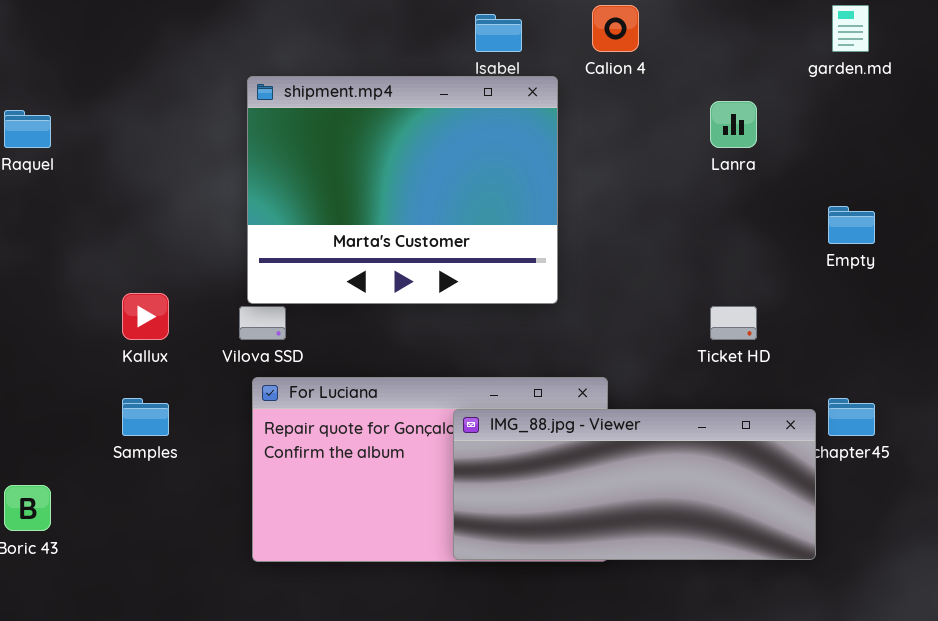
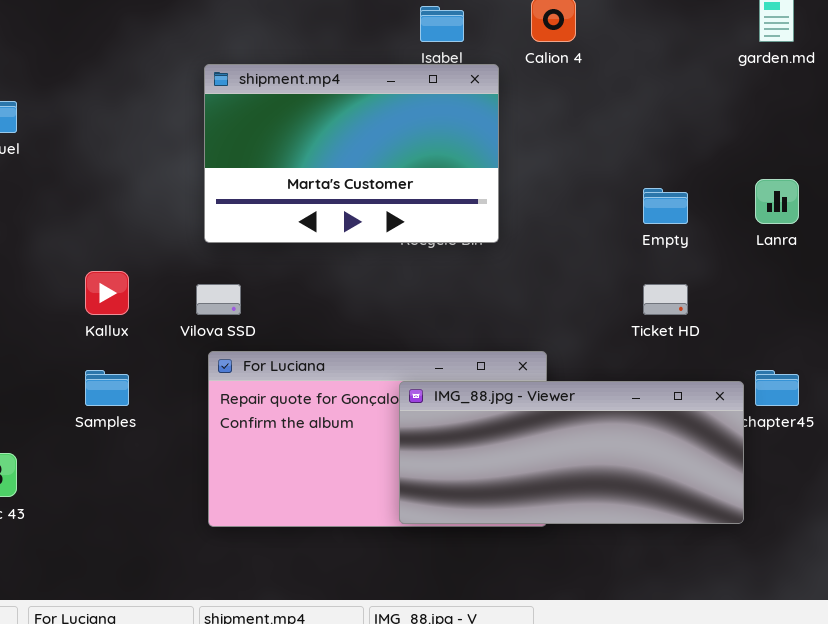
shipment.mp4: [247,76,558,304] -> [204,64,499,243], resized
Lanra: [710,101,757,148] -> [755,179,799,224], moved
Empty: [828,206,875,244] -> [643,188,688,224], moved

